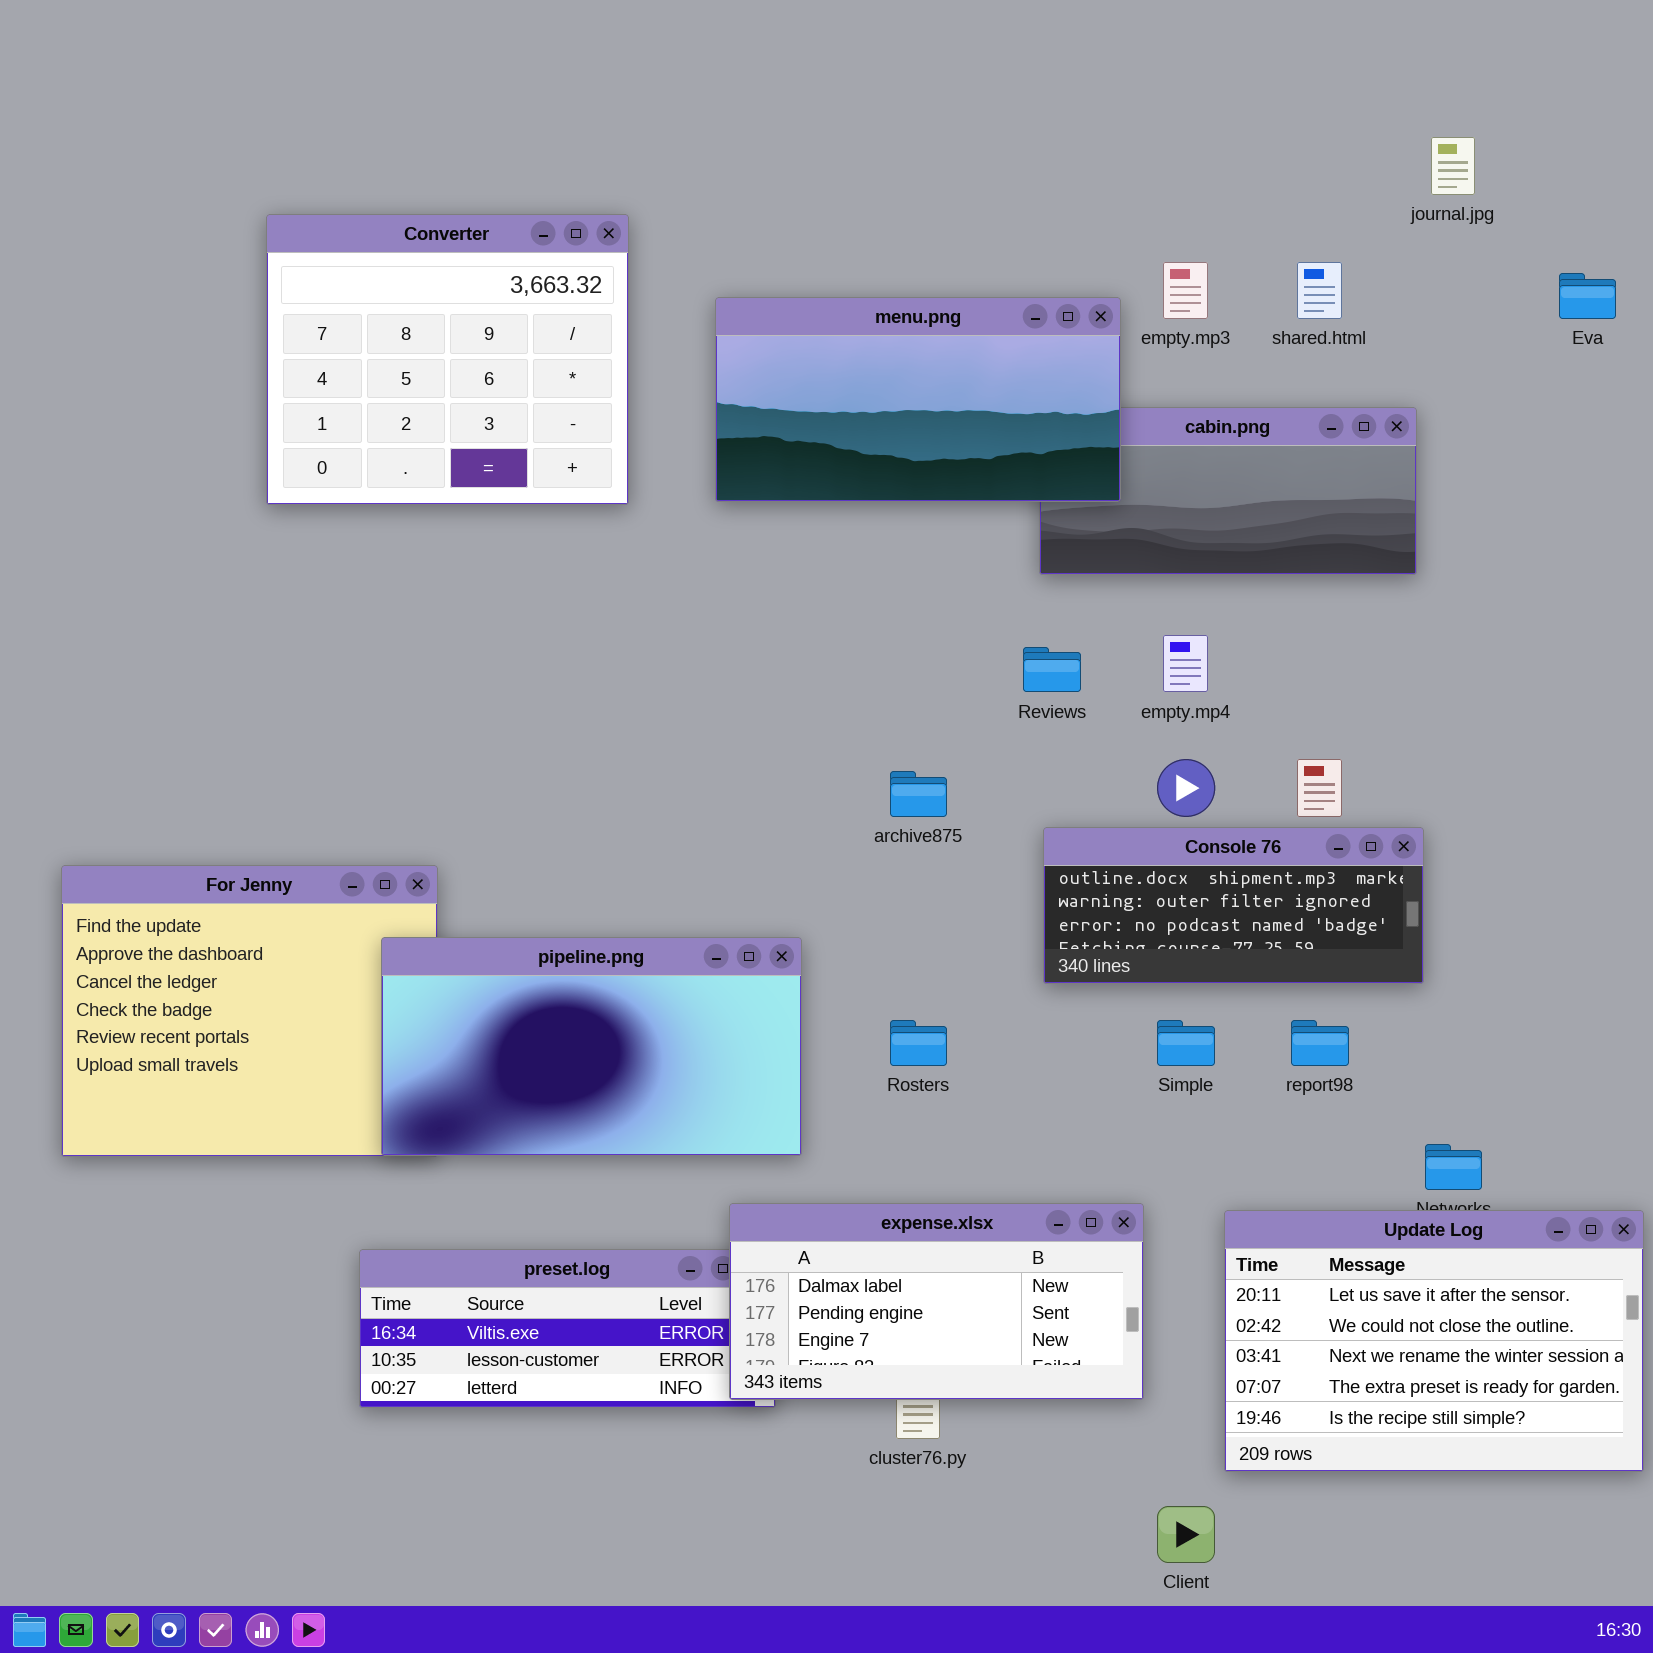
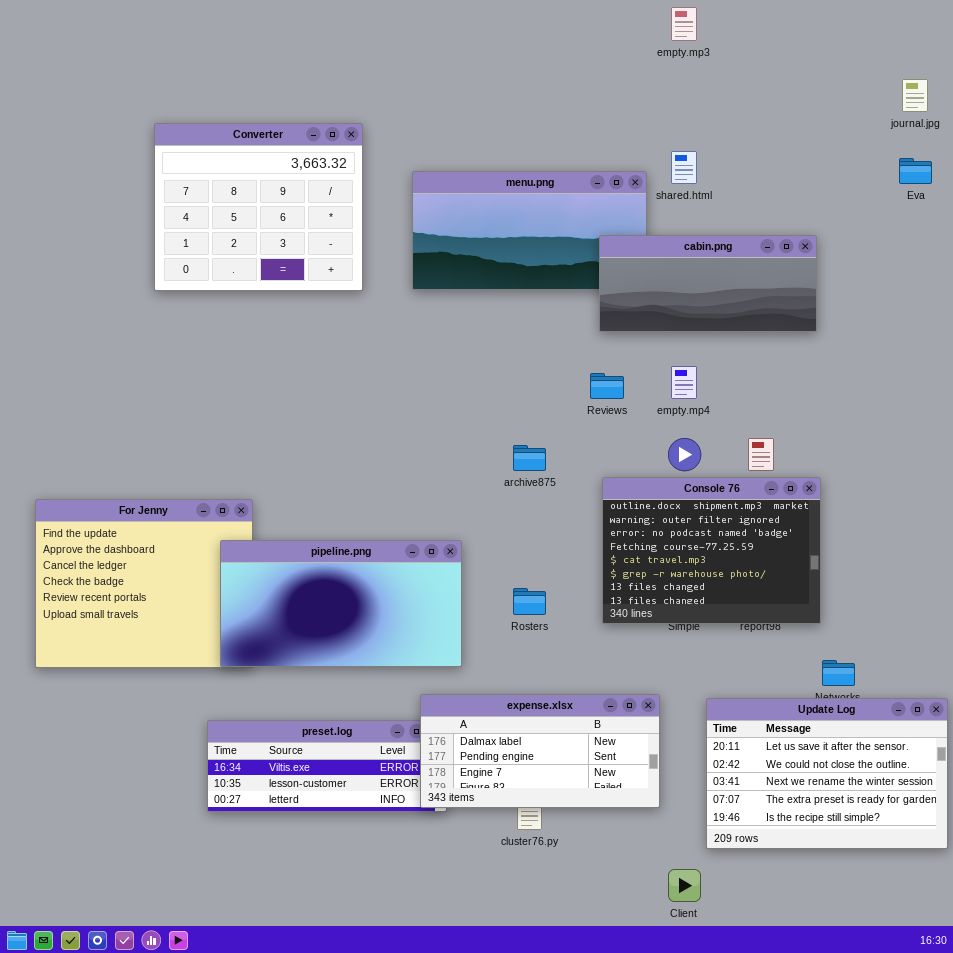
journal.jpg: [1431,137,1475,195] -> [902,79,928,112], moved
empty.mp3: [1163,262,1208,319] -> [671,7,697,41], moved
shared.html: [1297,262,1342,319] -> [671,151,697,184], moved
cabin.png: [1039,407,1417,575] -> [599,235,817,332], raised
Console 76: [1043,827,1424,984] -> [602,477,821,624], resized

